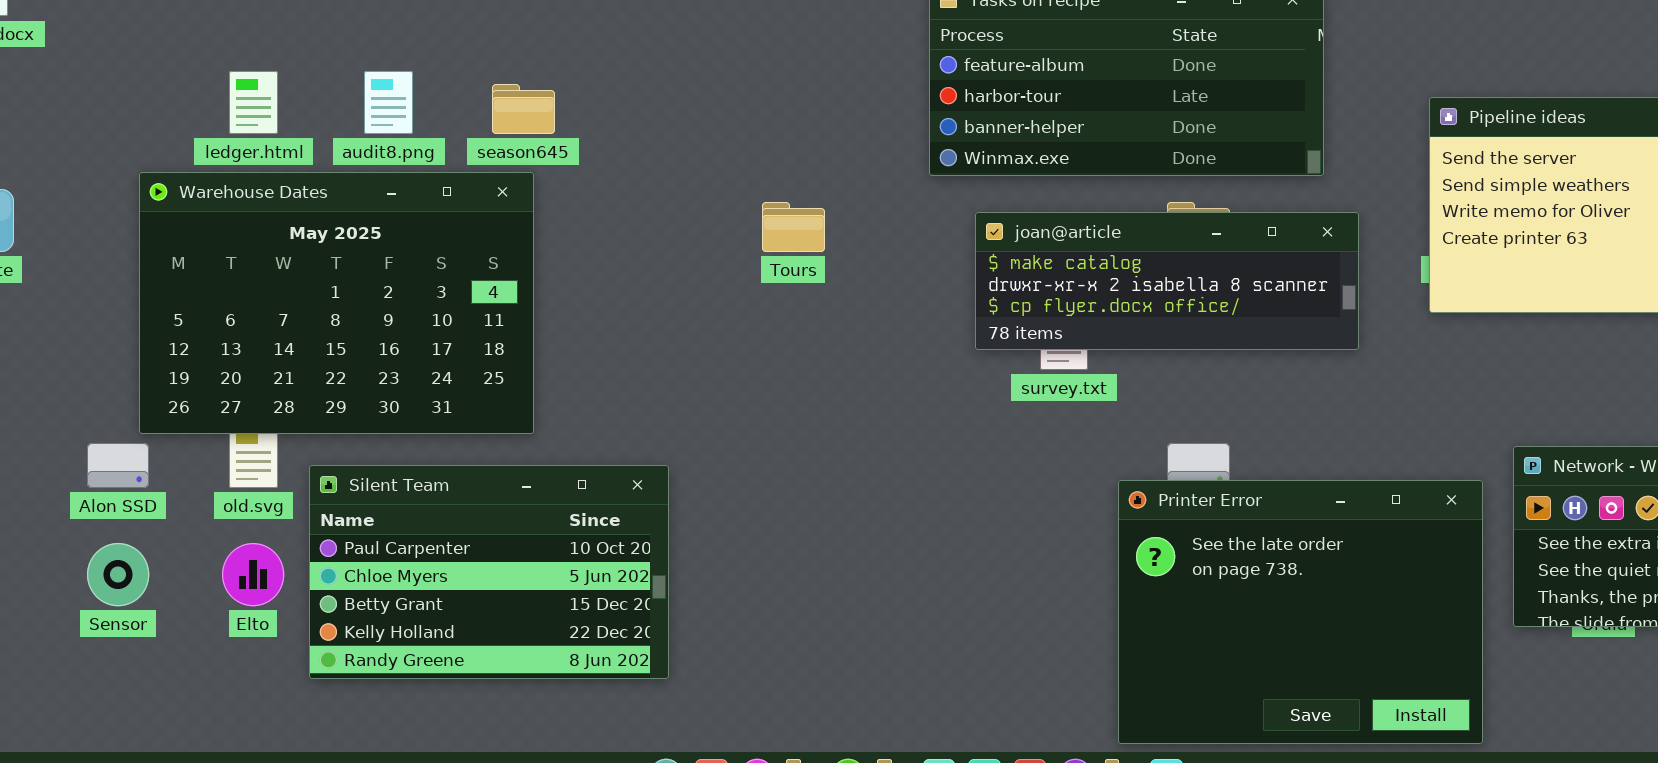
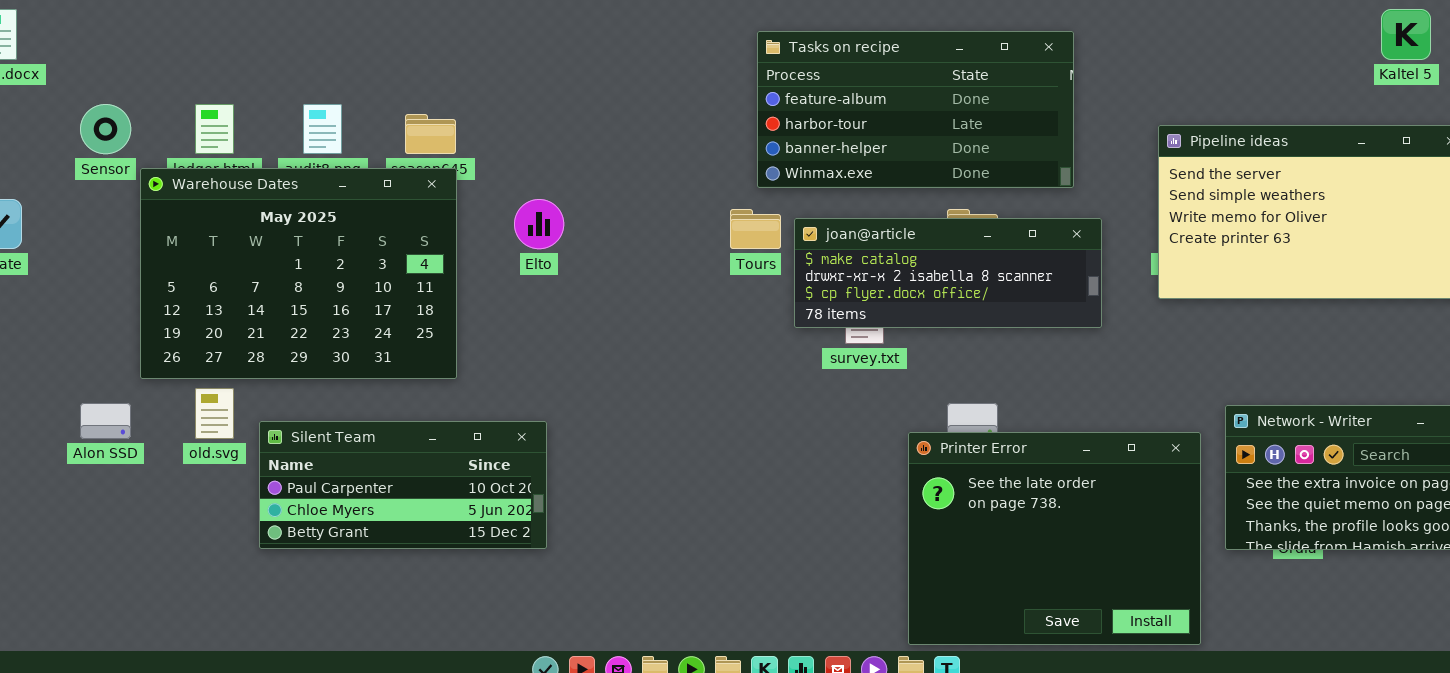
Warehouse Dates: [139,172,534,434] -> [140,168,457,379], moved
Tours: [762,202,825,252] -> [730,209,781,249], moved
Silent Team: [309,465,669,679] -> [259,421,547,549], resized
Sensor: [87,543,149,606] -> [80,104,131,154], moved
Elto: [222,543,284,606] -> [514,199,564,249], moved

